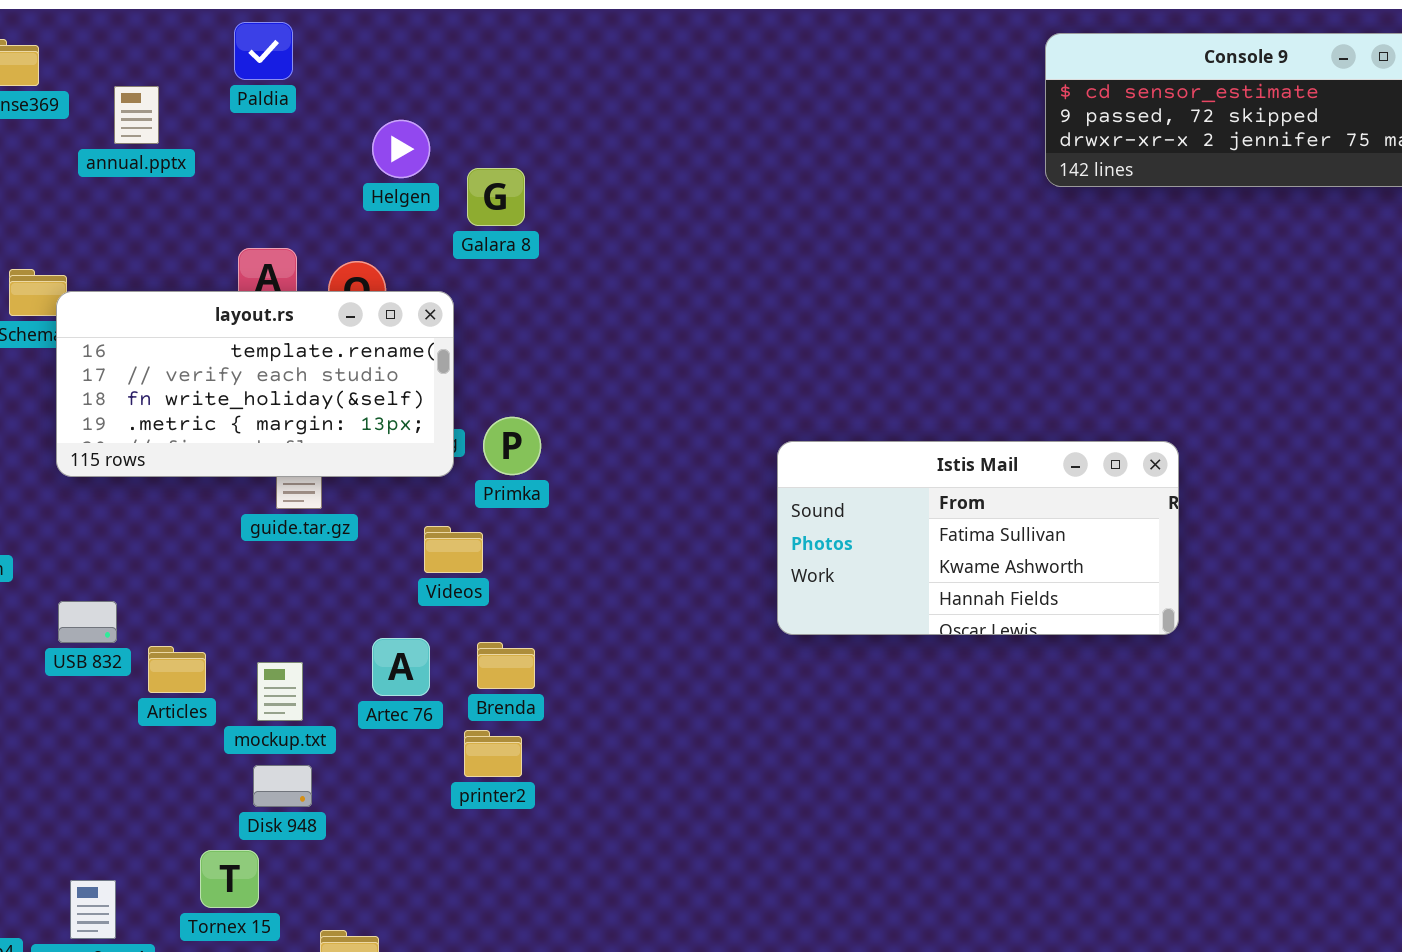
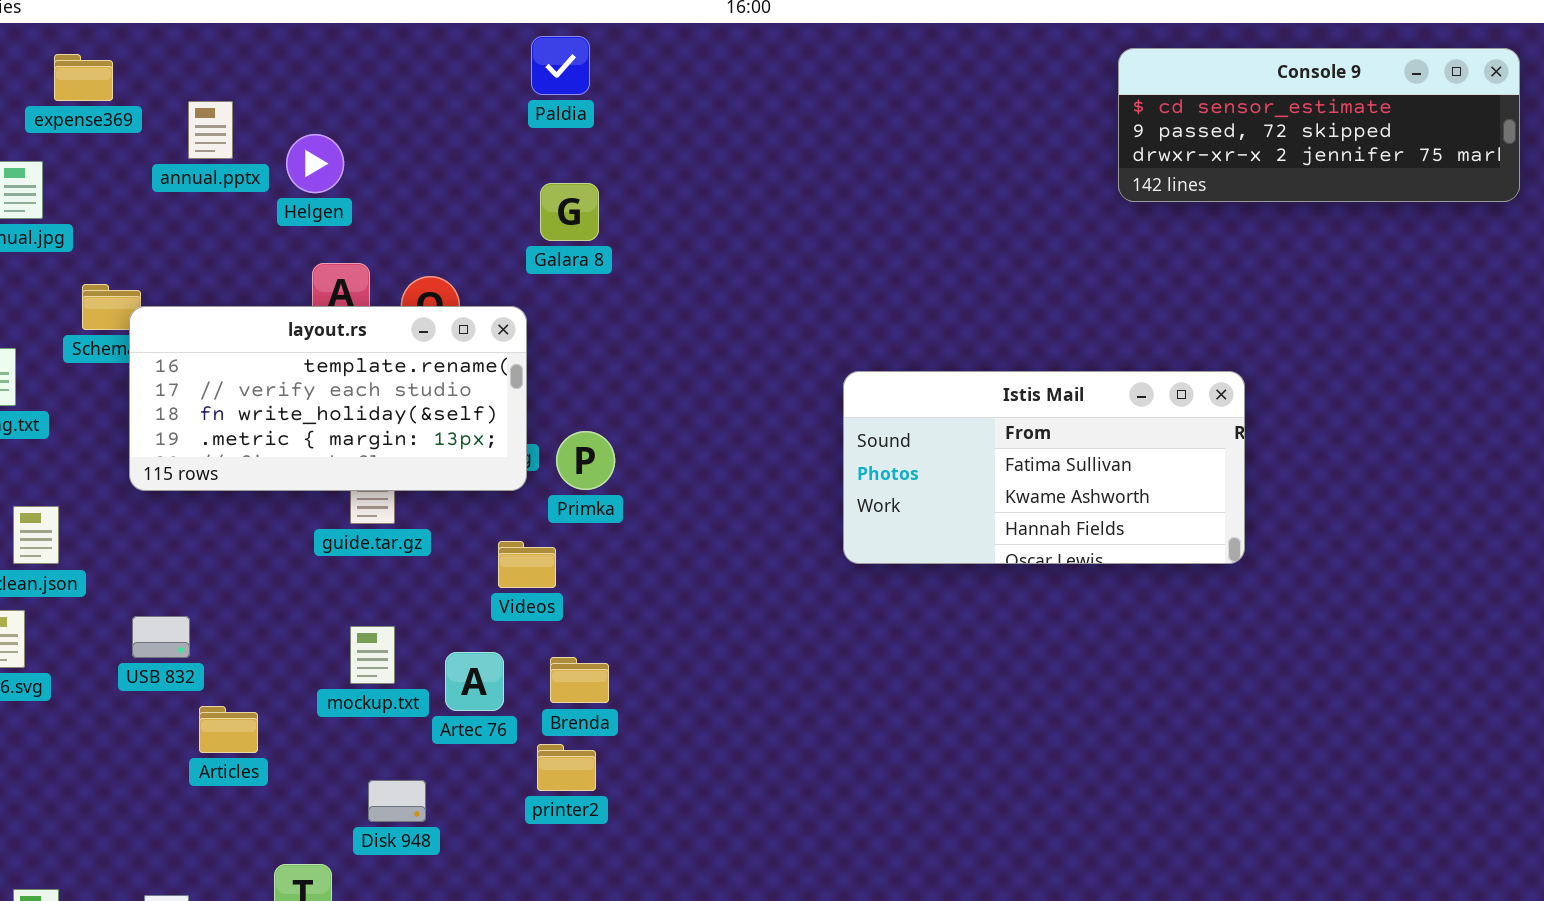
Paldia: [234,22,293,80] -> [531,36,590,95], moved
Helgen: [372,120,430,178] -> [286,134,344,193], moved
Istis Mail: [777,441,1179,635] -> [843,371,1245,564], moved
Articles: [148,646,206,693] -> [199,706,258,753], moved
mockup.txt: [257,662,303,721] -> [350,626,395,684], moved
Disk 948: [253,765,312,807] -> [368,780,426,822], moved

